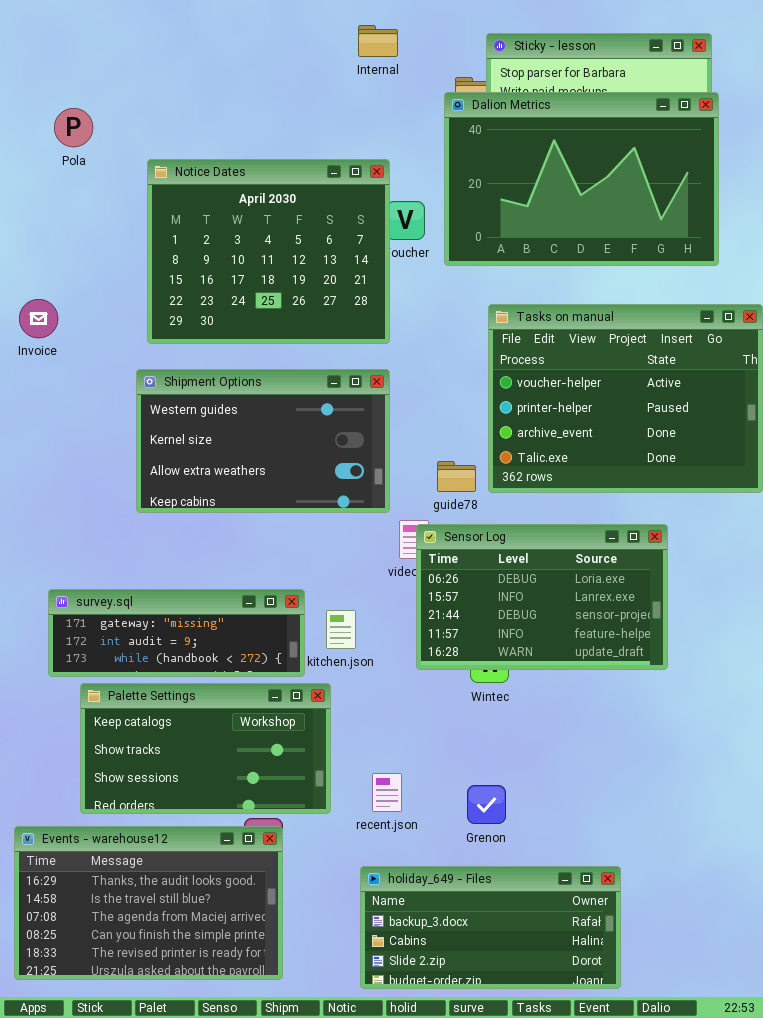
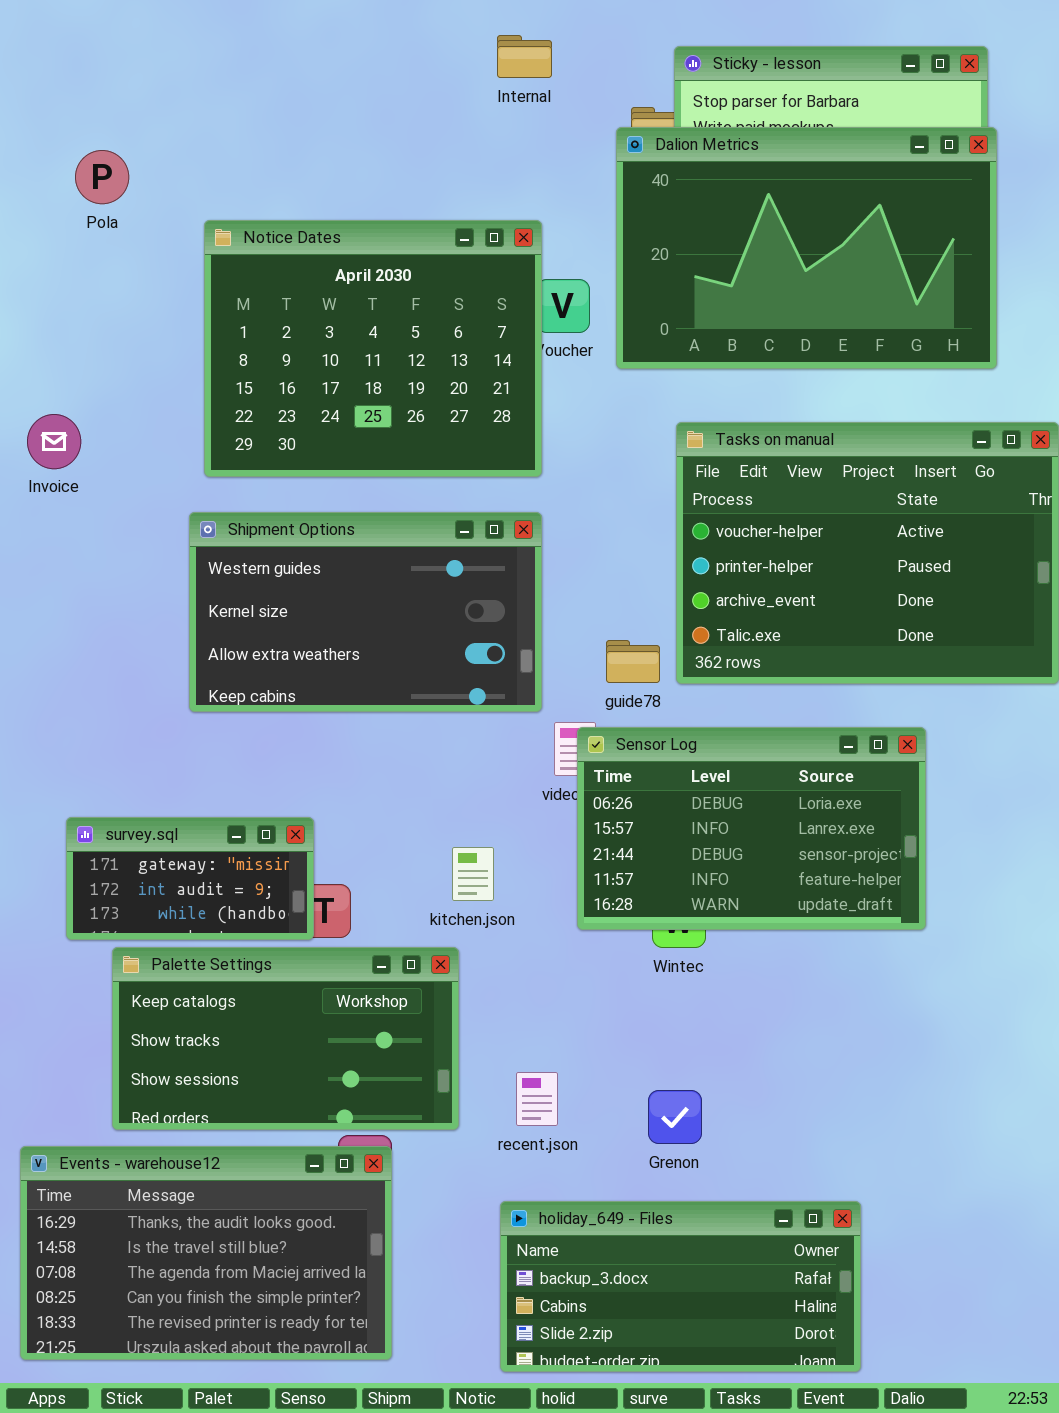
survey.sql: [48,589,305,677] -> [66,817,314,940], resized

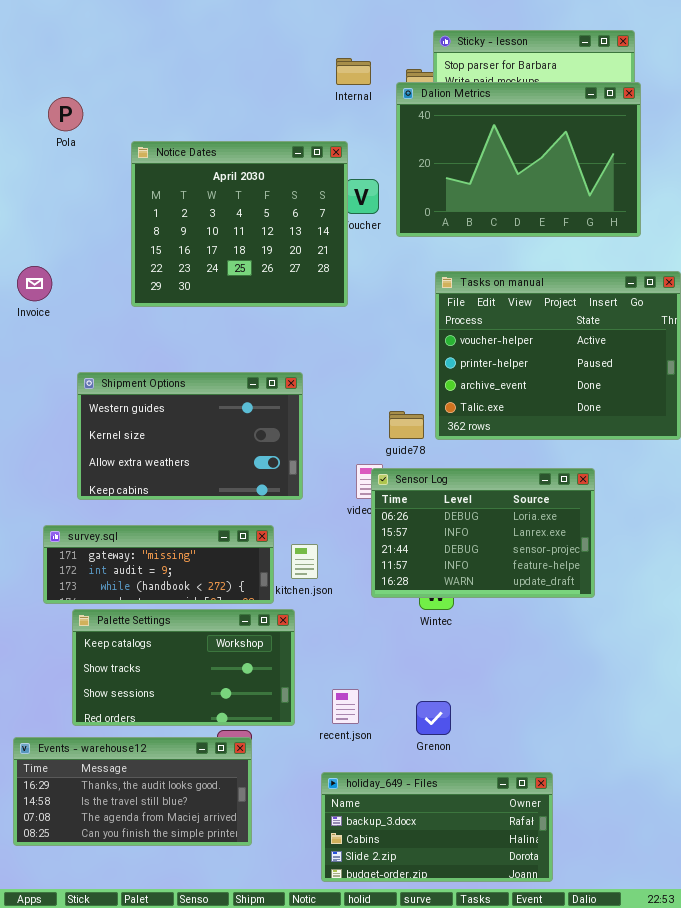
Internal: [497,35,552,78] -> [336,58,371,85], moved
Shipment Options: [189,512,542,712] -> [77,372,303,500], moved
survey.sql: [66,817,314,940] -> [43,525,274,604], resized
Events - warehouse12: [20,1146,392,1360] -> [13,737,252,846], resized

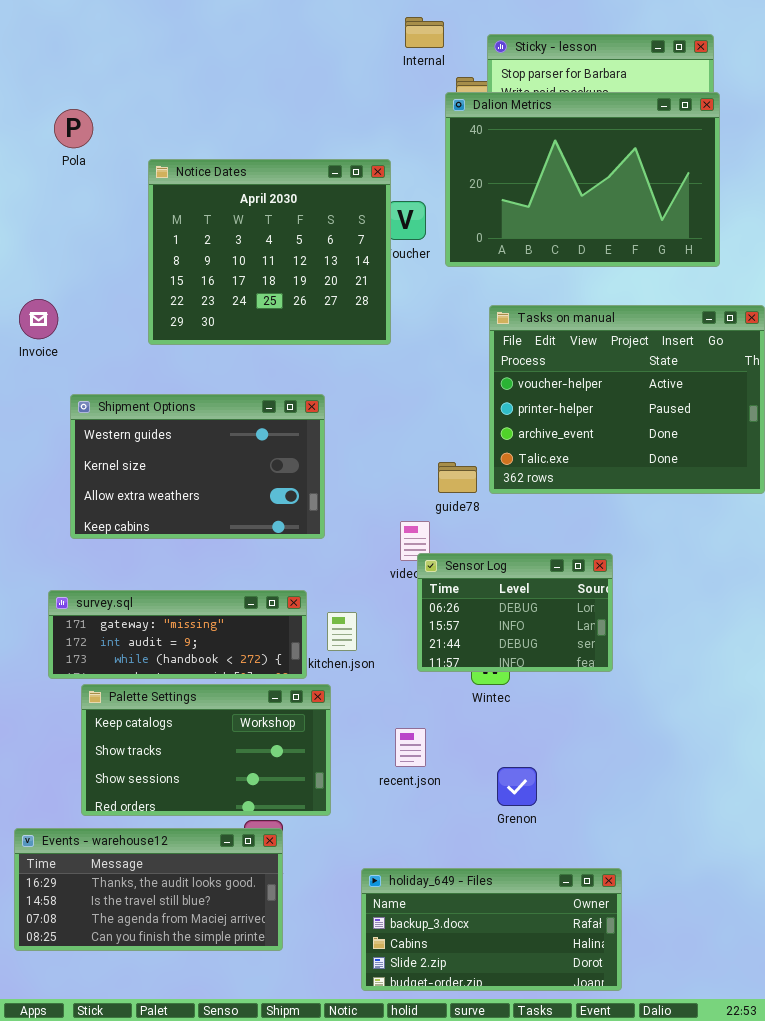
Internal: [336,58,371,85] -> [405,17,444,48], moved
Shipment Options: [77,372,303,500] -> [70,394,325,539], moved
Sensor Log: [371,468,595,598] -> [417,553,613,672], resized
recent.json: [332,689,359,724] -> [395,728,426,767], moved
Grenon: [416,701,451,735] -> [497,767,537,806], moved

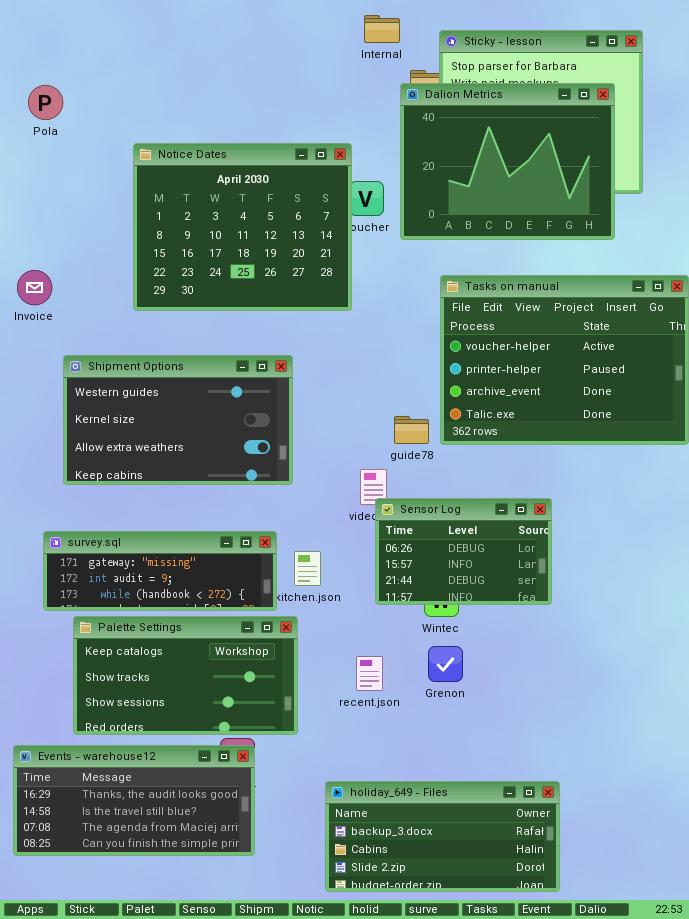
Dalion Metrics: [445,92,720,267] -> [400,83,615,240], resized
Pola: [54,109,93,148] -> [28,85,63,120], moved
Grenon: [497,767,537,806] -> [428,646,463,682], moved

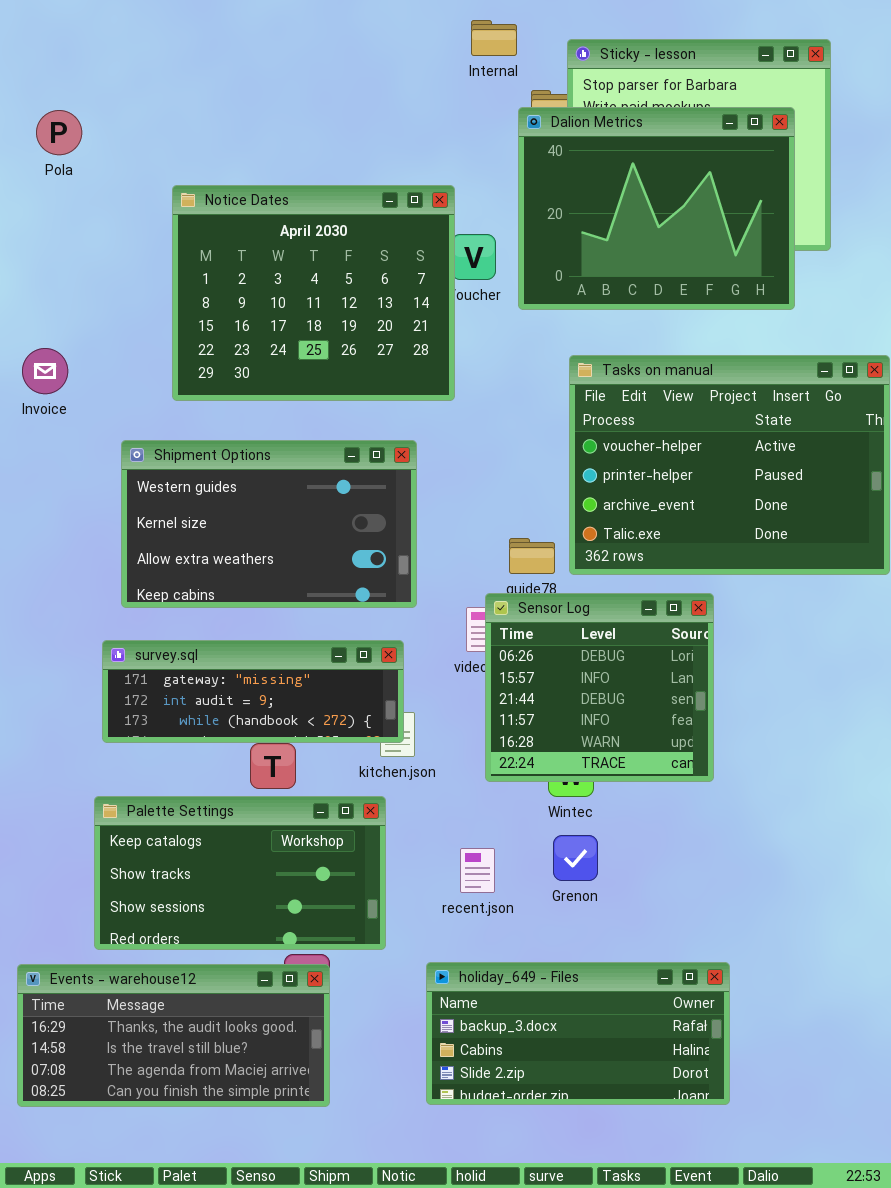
Shipment Options: [63,355,293,485] -> [121,440,417,608], moved
Sensor Log: [375,498,552,605] -> [485,593,714,782], resized
survey.sql: [43,531,277,611] -> [102,640,404,743], moved
holiday_649 - Files: [325,781,560,892] -> [426,962,730,1105], moved

